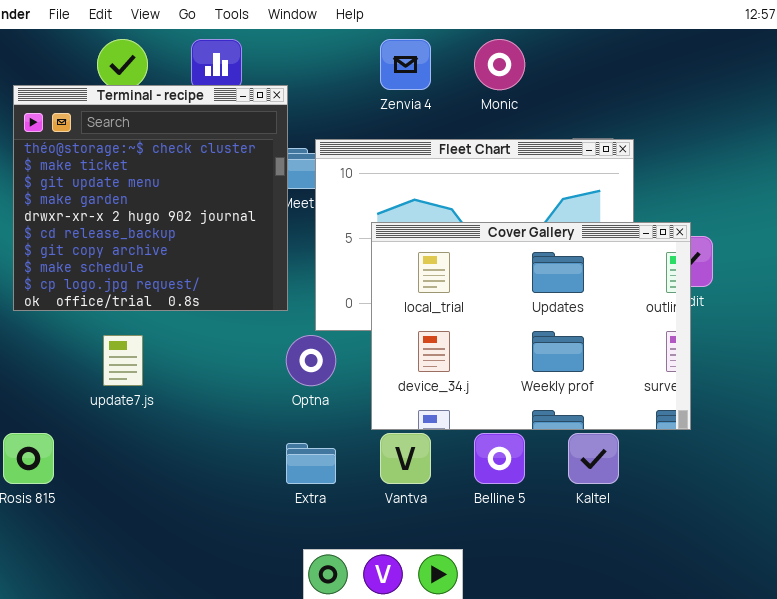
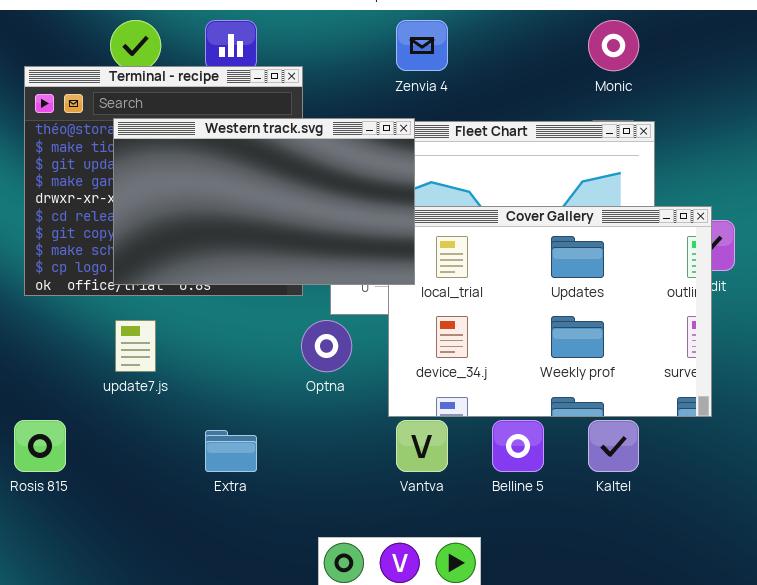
Monic: [474,39,525,90] -> [588,20,639,71], moved
Western track.svg: none -> [113,118,415,285], opened
Extra: [286,443,336,484] -> [205,430,257,472], moved

